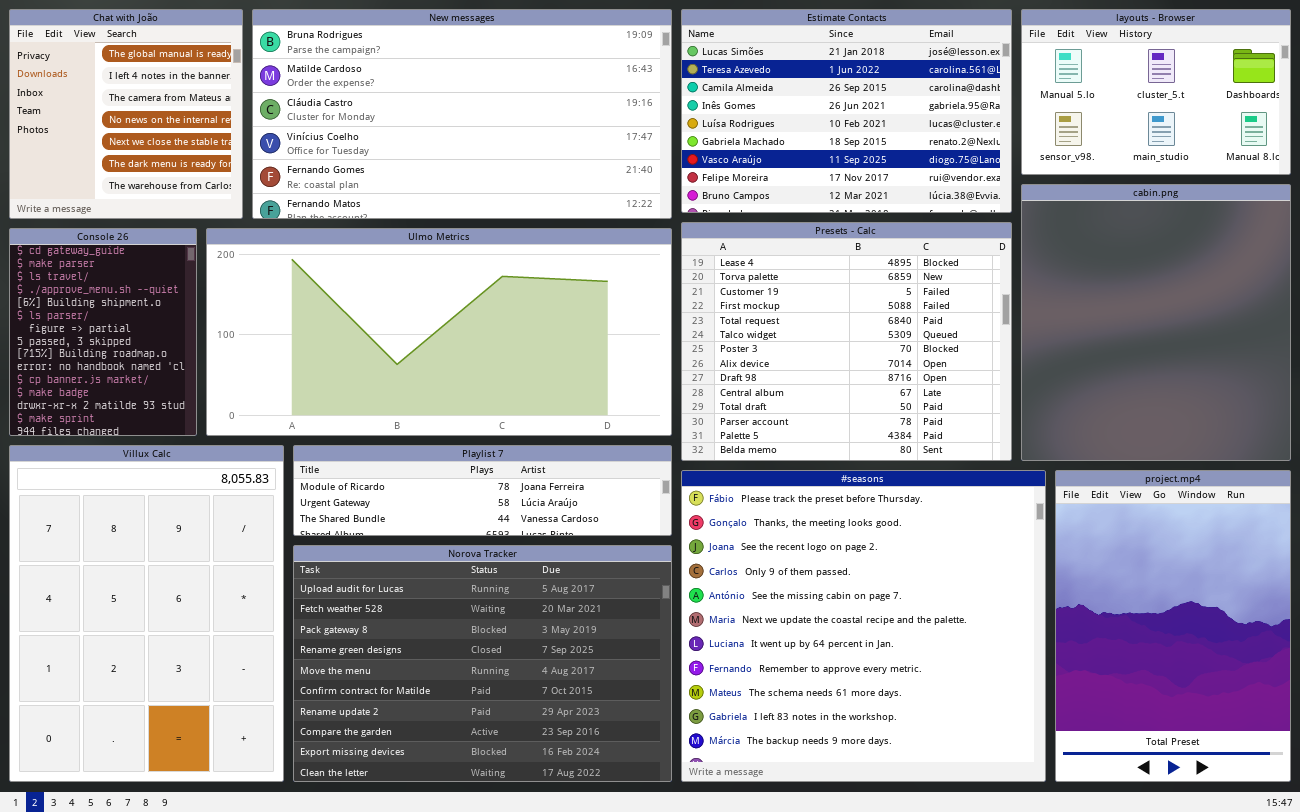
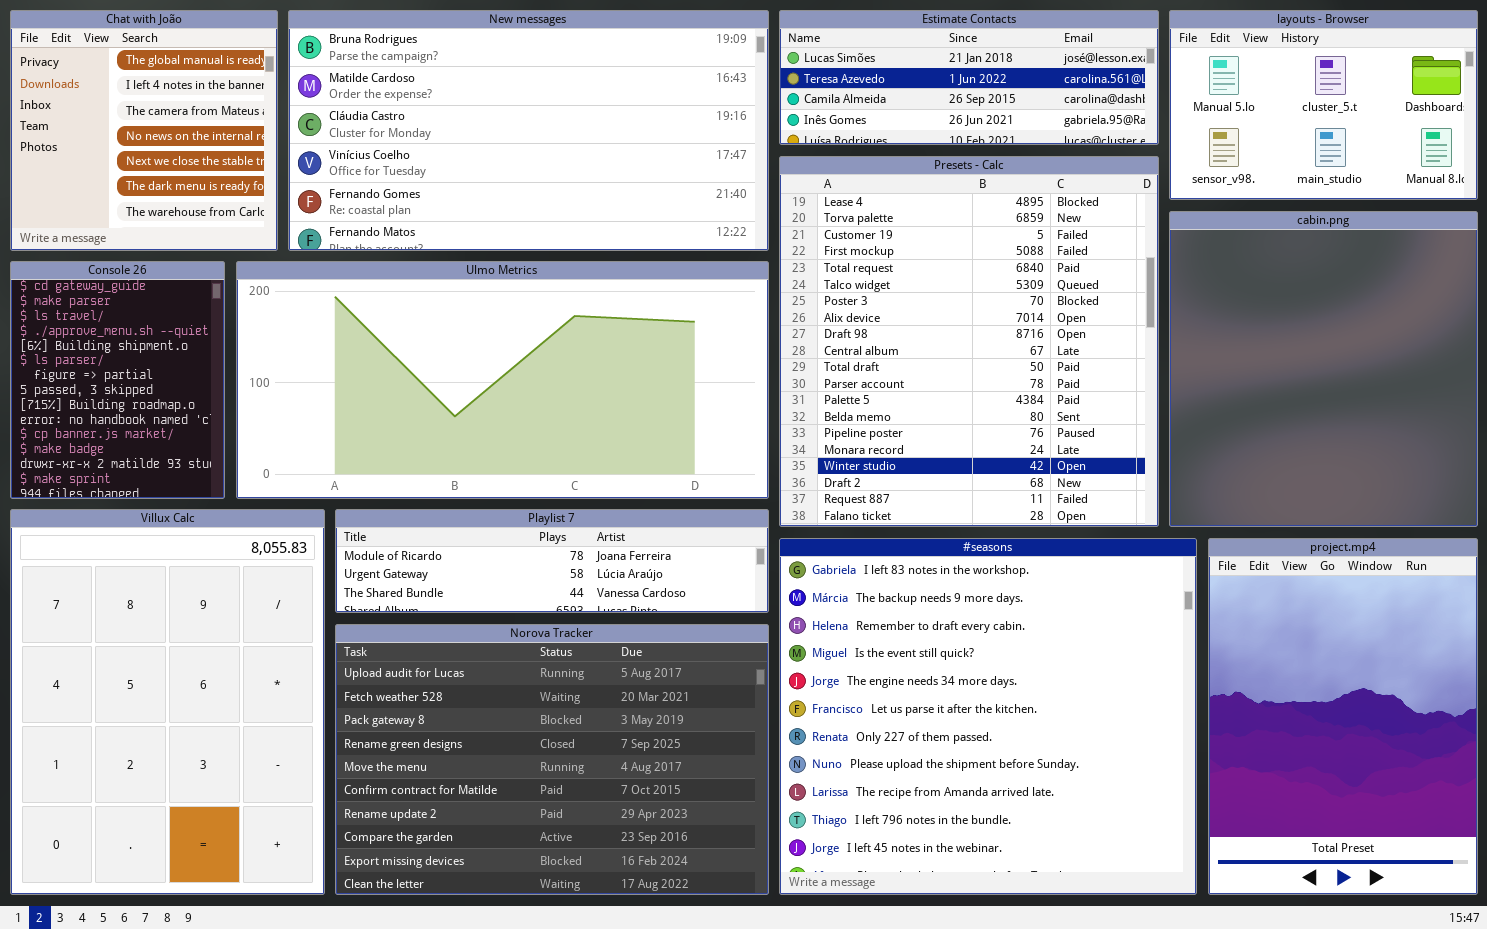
Estimate Contacts: [681,9,1012,213] -> [779,10,1159,145], resized
Presets - Calc: [681,222,1012,461] -> [779,156,1159,527], resized
#seasons: [681,470,1046,782] -> [779,538,1197,895], scrolled down 9 rows

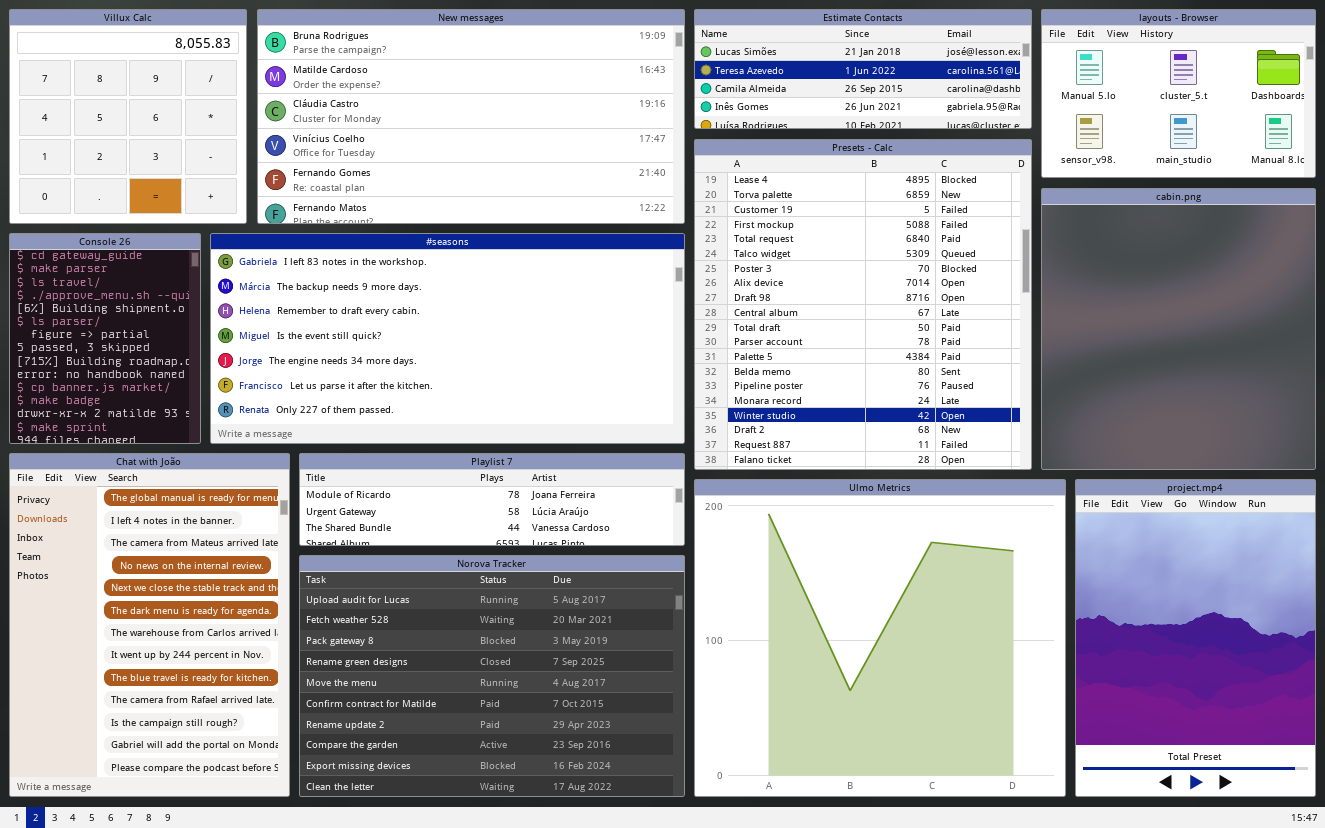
Chat with João: [10,10,278,251] -> [9,453,290,797], moved, resized
Ulmo Metrics: [236,261,769,499] -> [694,479,1066,797], moved, resized
Villux Calc: [10,509,325,895] -> [9,9,247,224], moved, resized
#seasons: [779,538,1197,895] -> [210,233,685,444], moved, resized

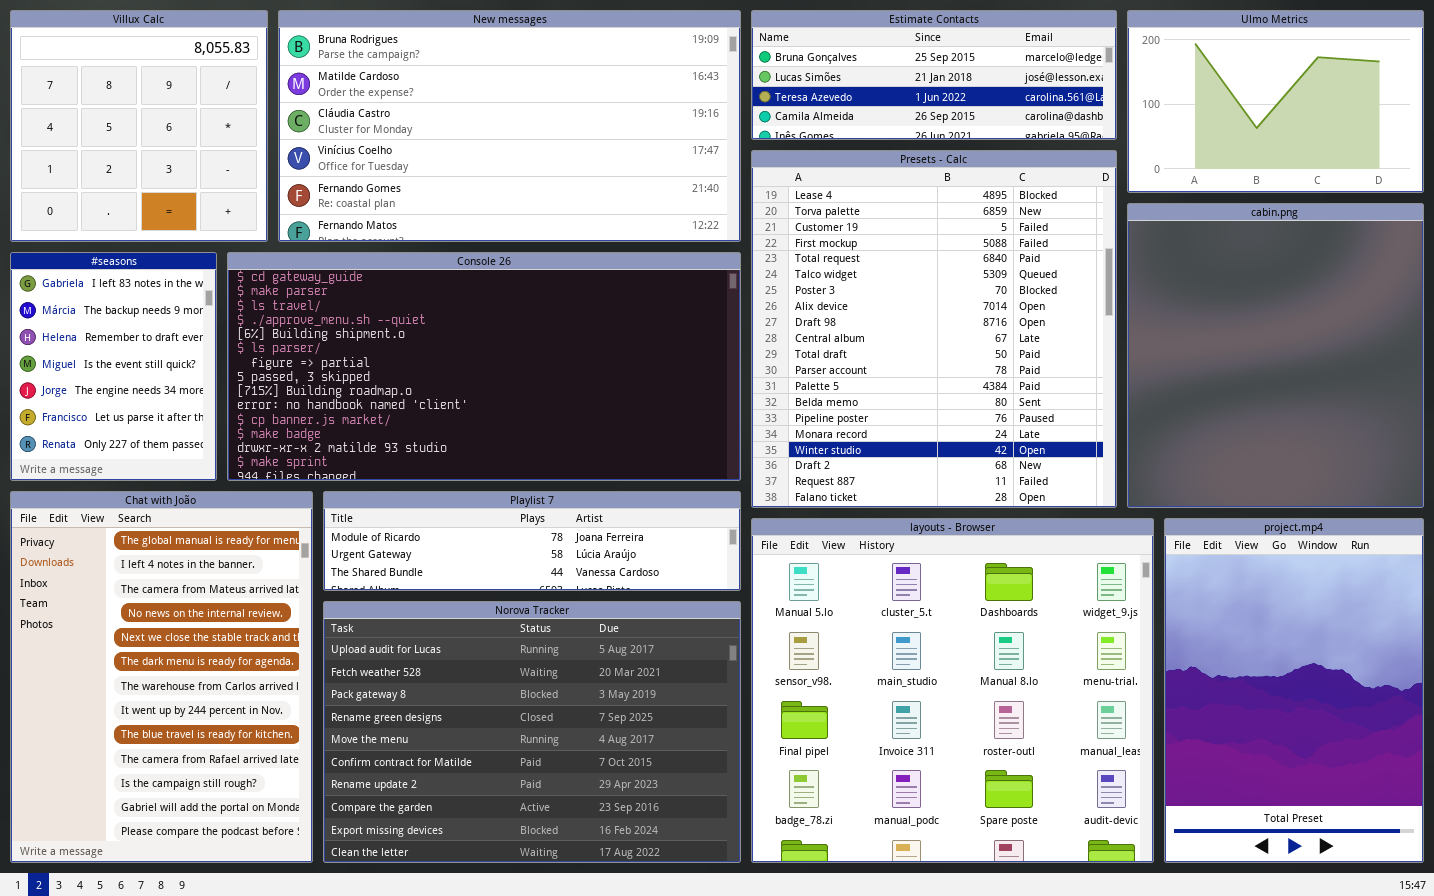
Estimate Contacts: [694,9,1032,129] -> [751,10,1117,140], scrolled up 1 row
layouts - Browser: [1041,9,1316,178] -> [751,518,1154,863], moved, resized
Console 26: [9,233,201,444] -> [227,252,741,481], moved, resized
#seasons: [210,233,685,444] -> [10,252,217,481], moved, resized
Ulmo Metrics: [694,479,1066,797] -> [1127,10,1424,193], moved, resized

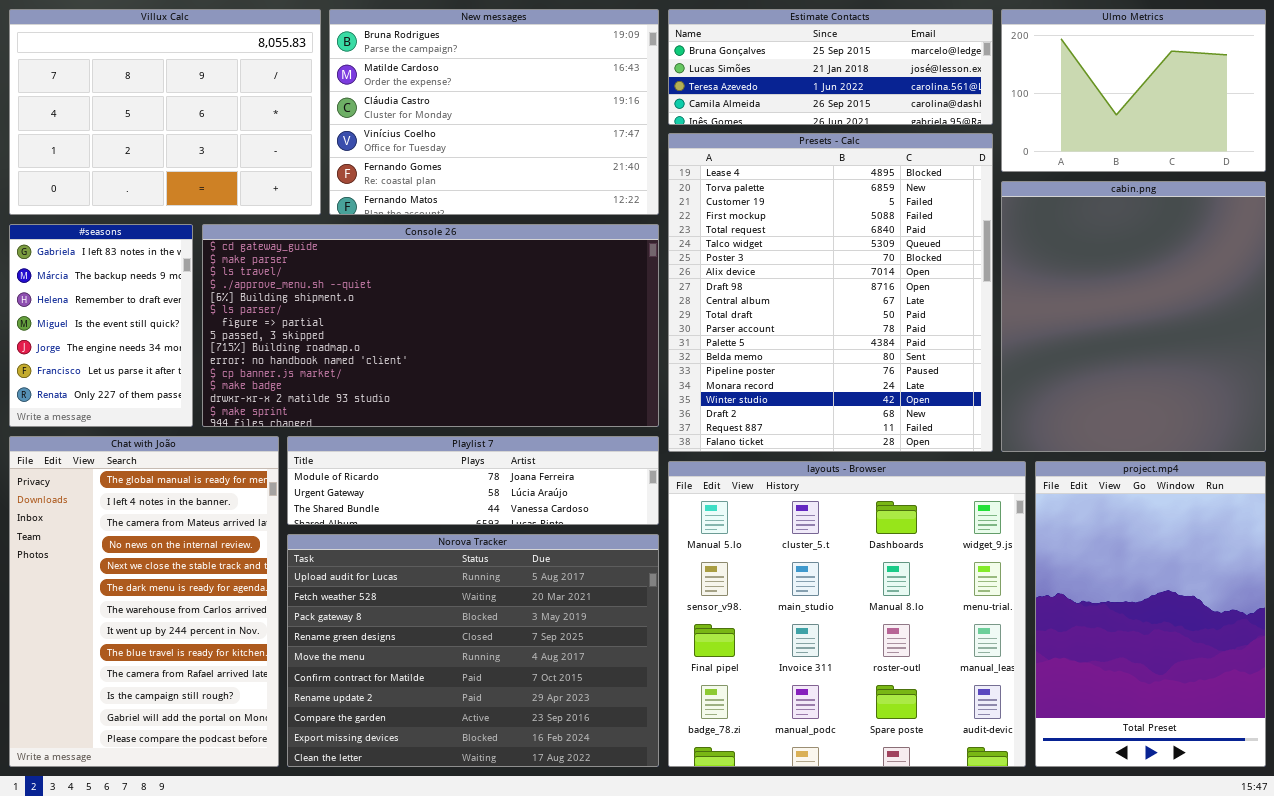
Villux Calc: [10,10,268,242] -> [9,9,321,215], resized
New messages: [278,10,741,242] -> [329,9,659,215], resized

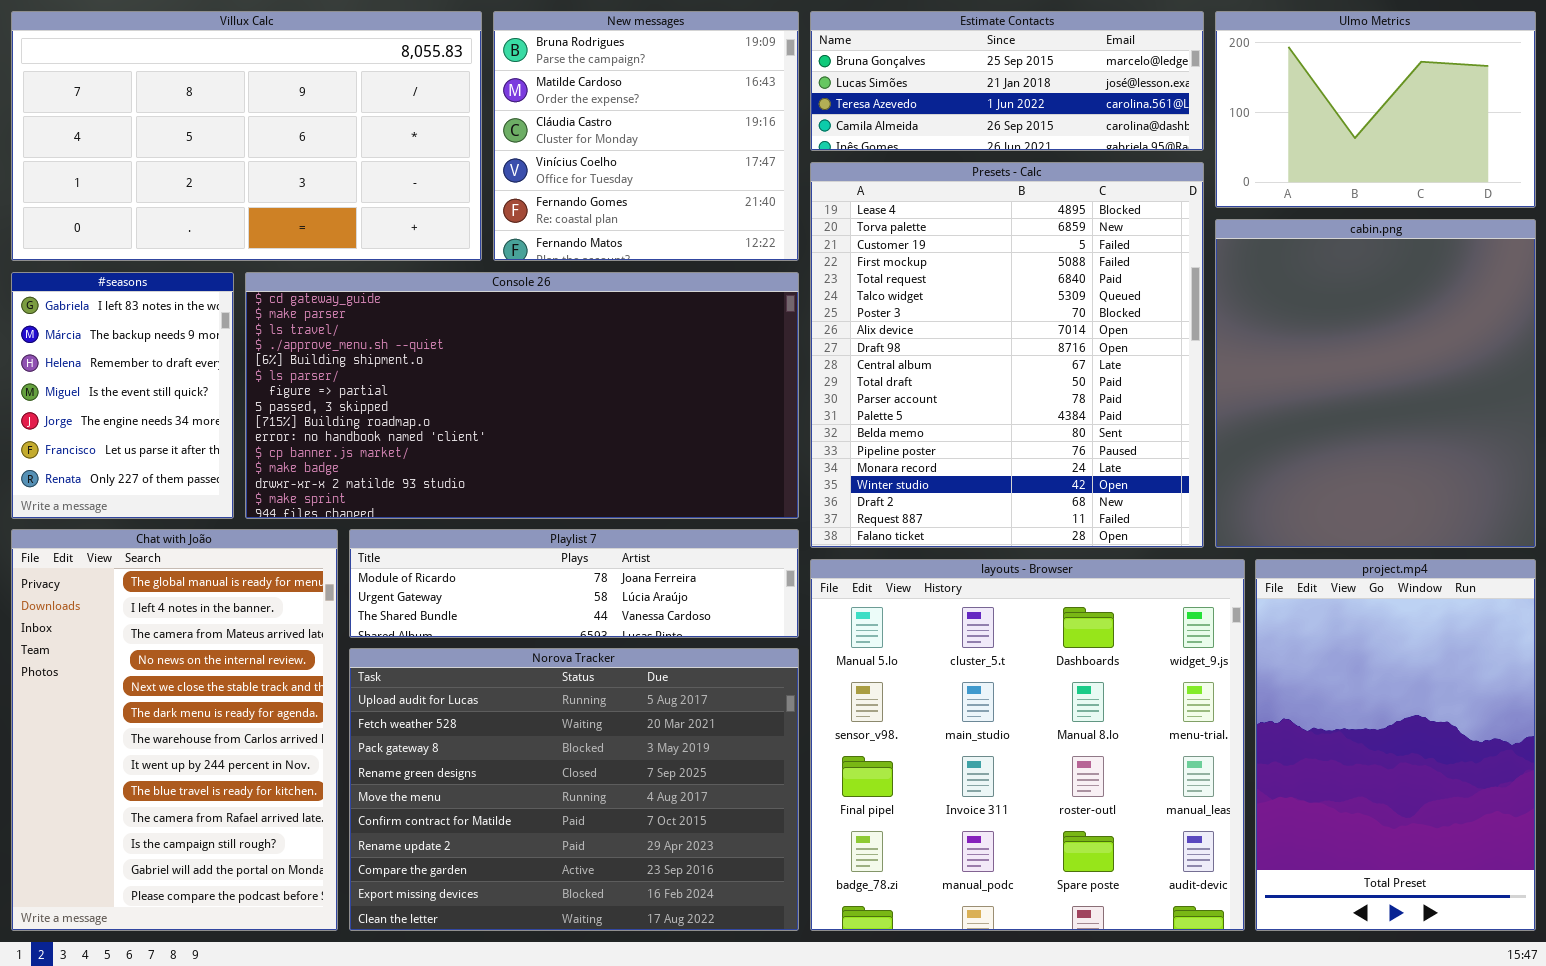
Villux Calc: [9,9,321,215] -> [11,11,482,261], resized
New messages: [329,9,659,215] -> [493,11,799,261], resized

